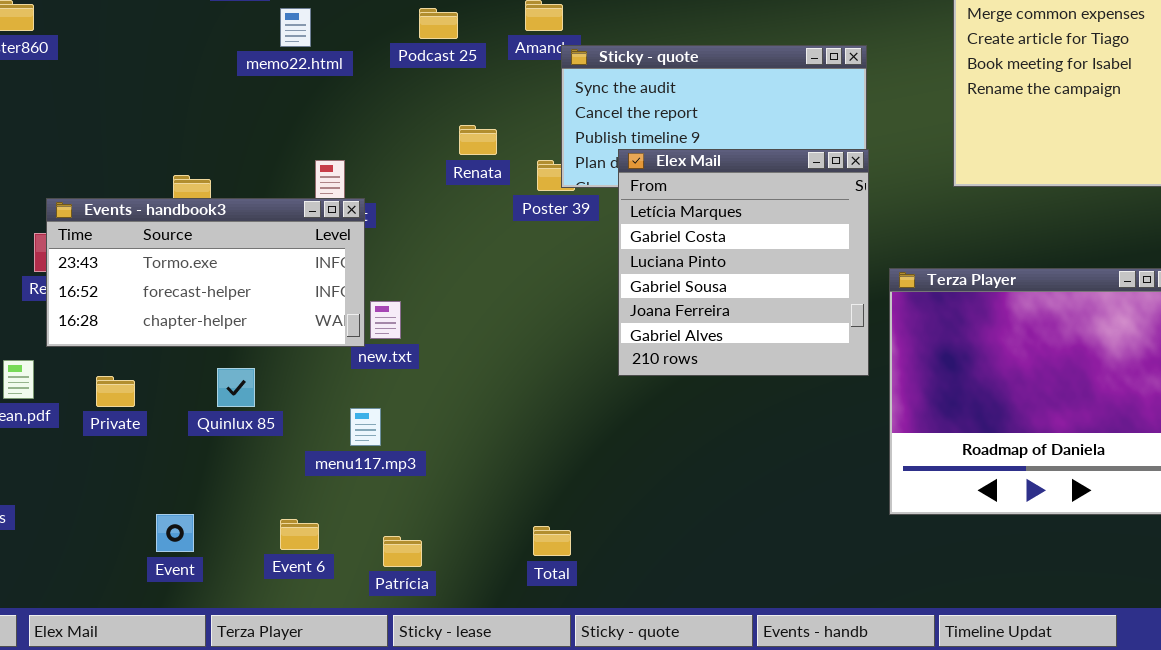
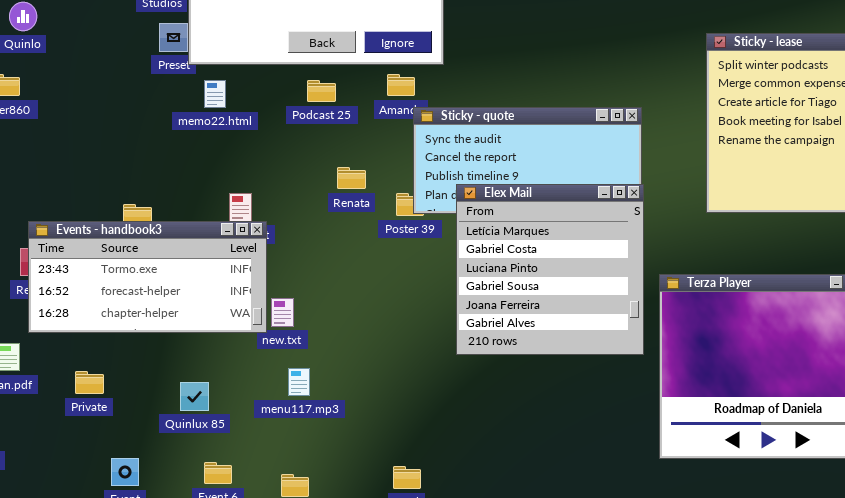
Quinlux 85: [217,368,255,407] -> [180,382,209,411], moved
Private: [96,376,135,407] -> [75,371,104,394], moved
menu117.mp3: [350,408,381,446] -> [288,368,310,396], moved

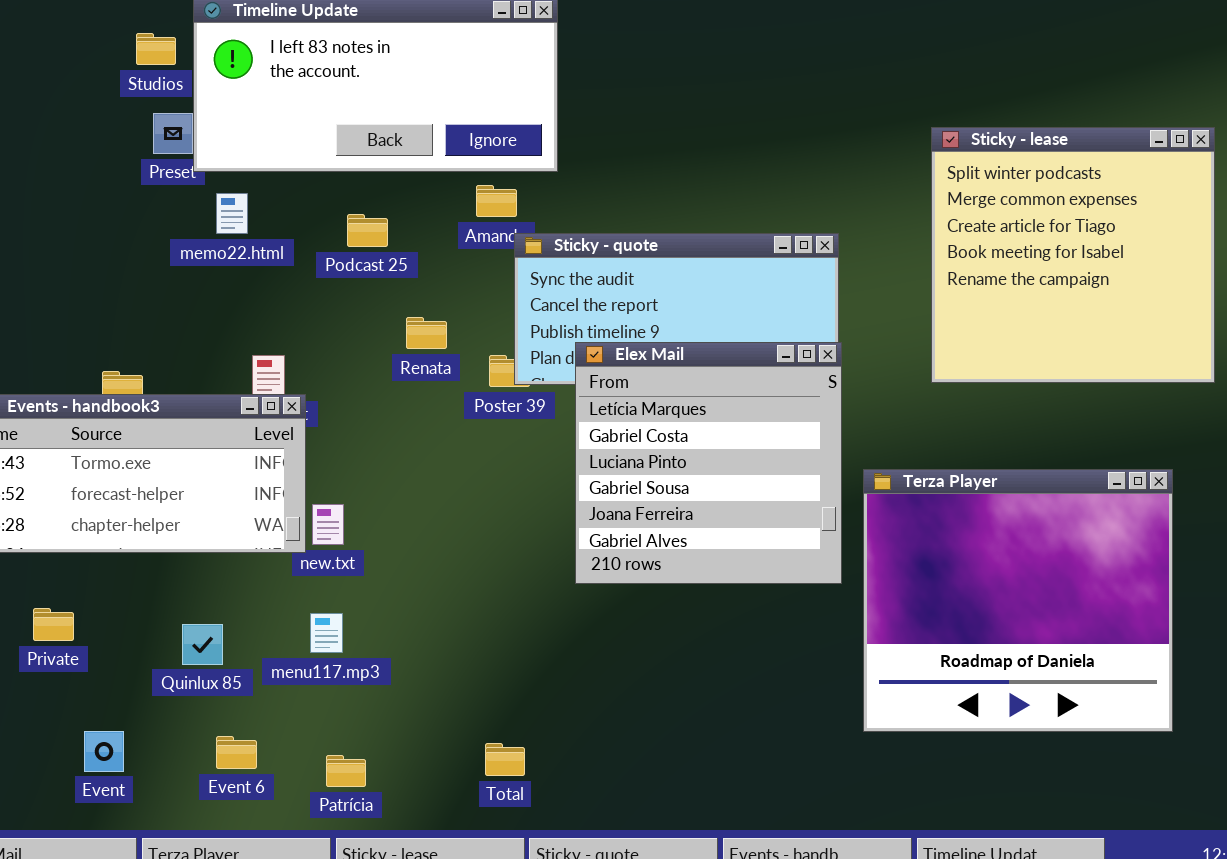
Podcast 25: [307,80,336,102] -> [347,214,388,247], moved
menu117.mp3: [288,368,310,396] -> [310,613,343,653], moved

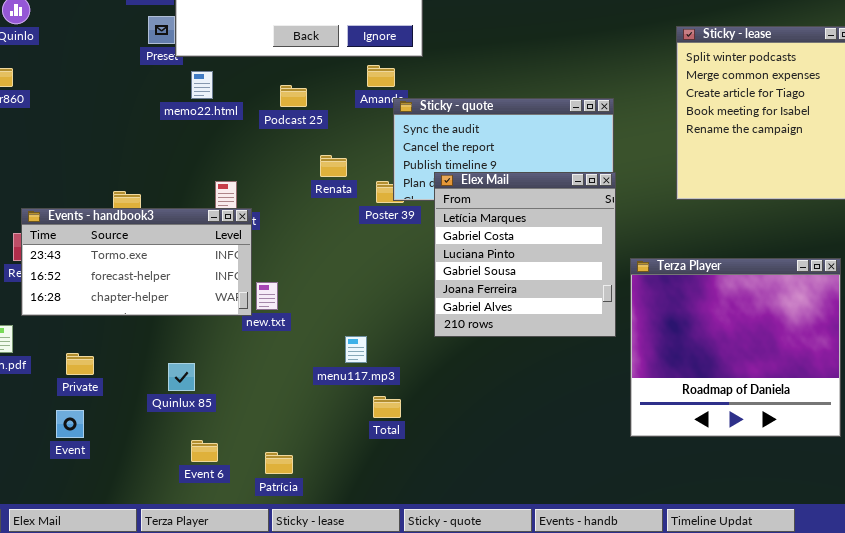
menu117.mp3: [310,613,343,653] -> [345,336,367,363], moved
Event: [84,731,124,772] -> [56,410,84,438], moved
Total: [485,743,525,776] -> [373,396,401,418], moved

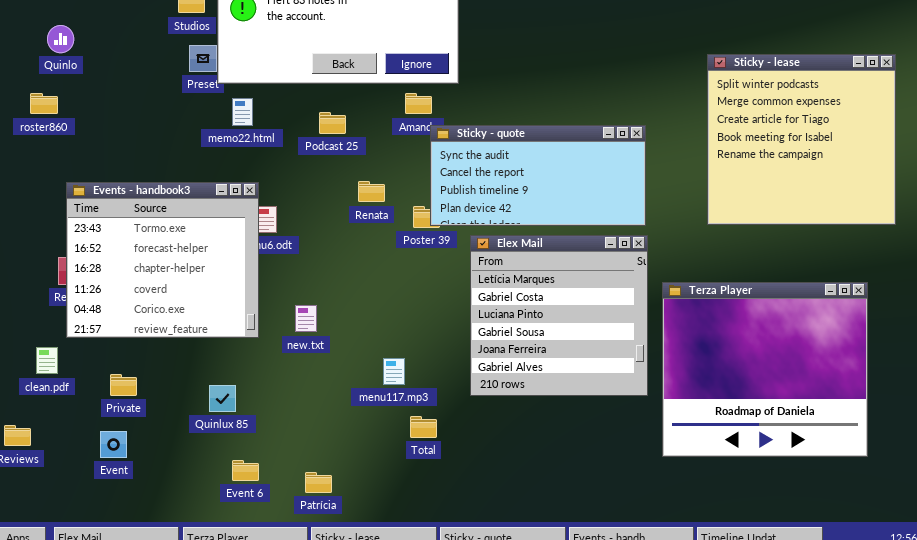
Elex Mail: [434,172,616,337] -> [470,235,648,396], moved
Events - handbook3: [21,208,252,316] -> [66,182,259,338], resized

